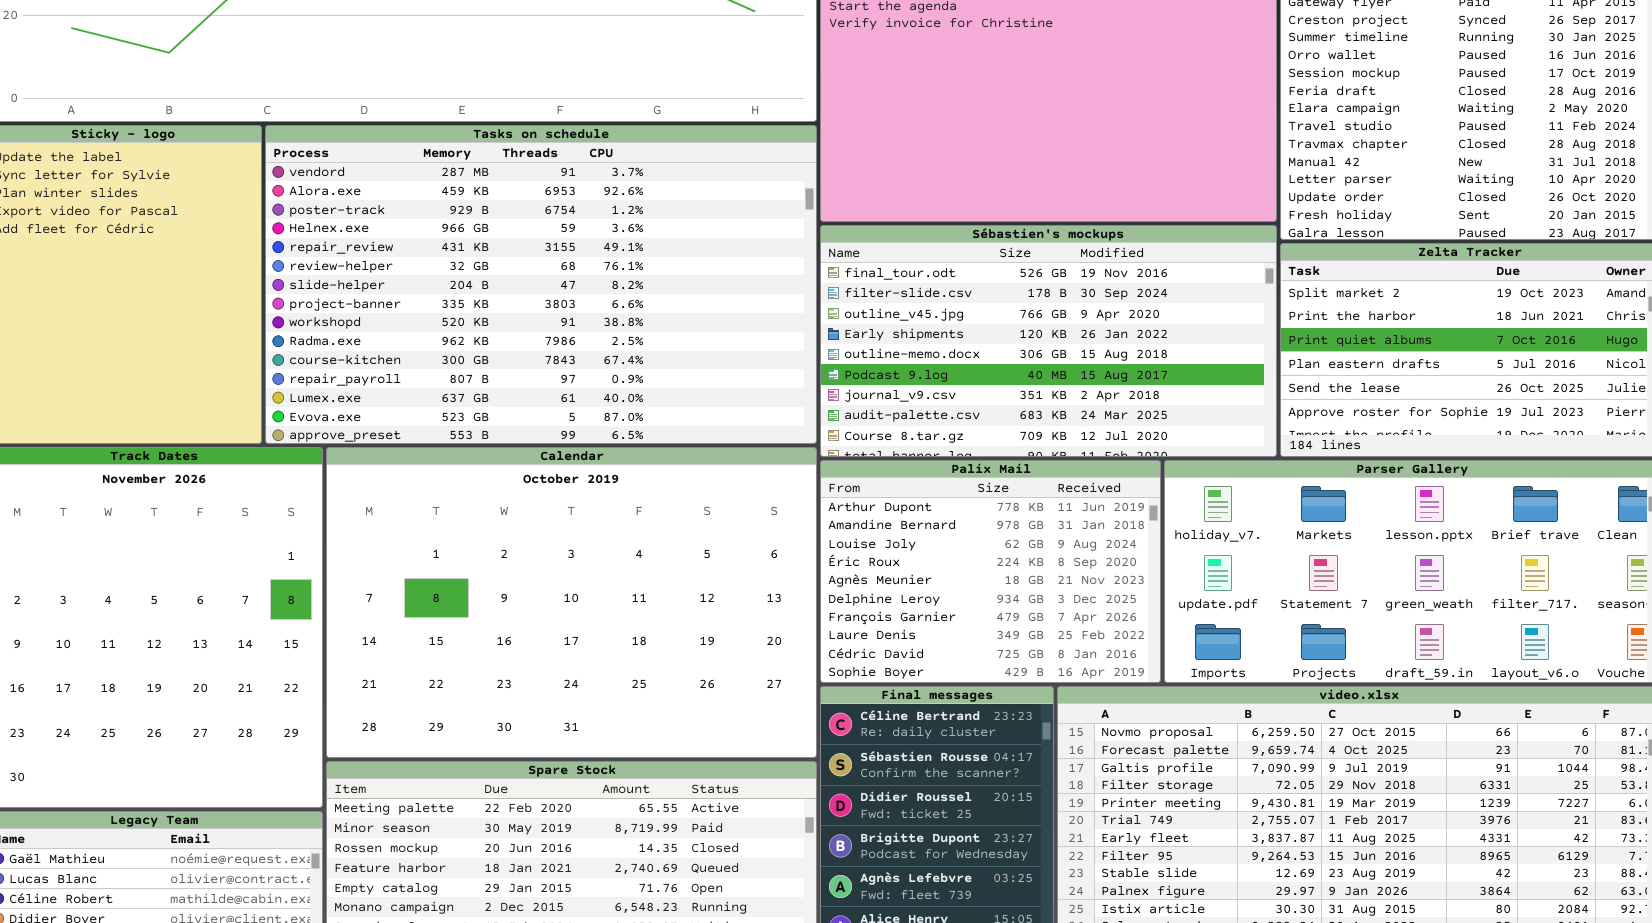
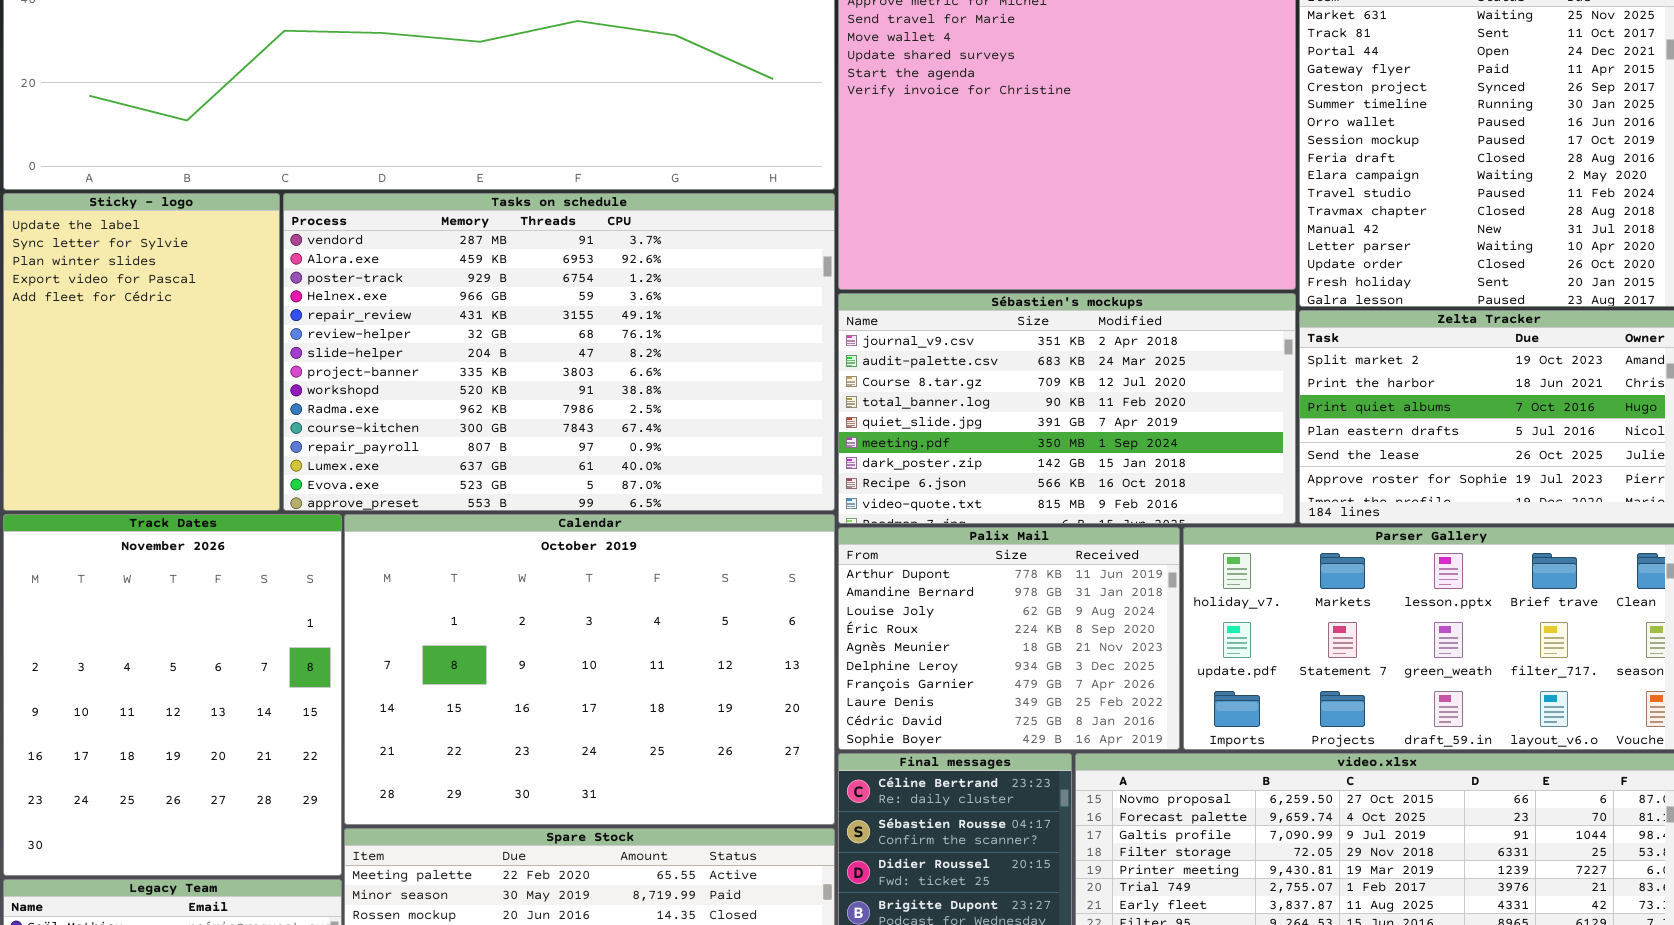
Sébastien's mockups: [820,225,1277,457] -> [838,293,1296,524], scrolled down 6 rows

